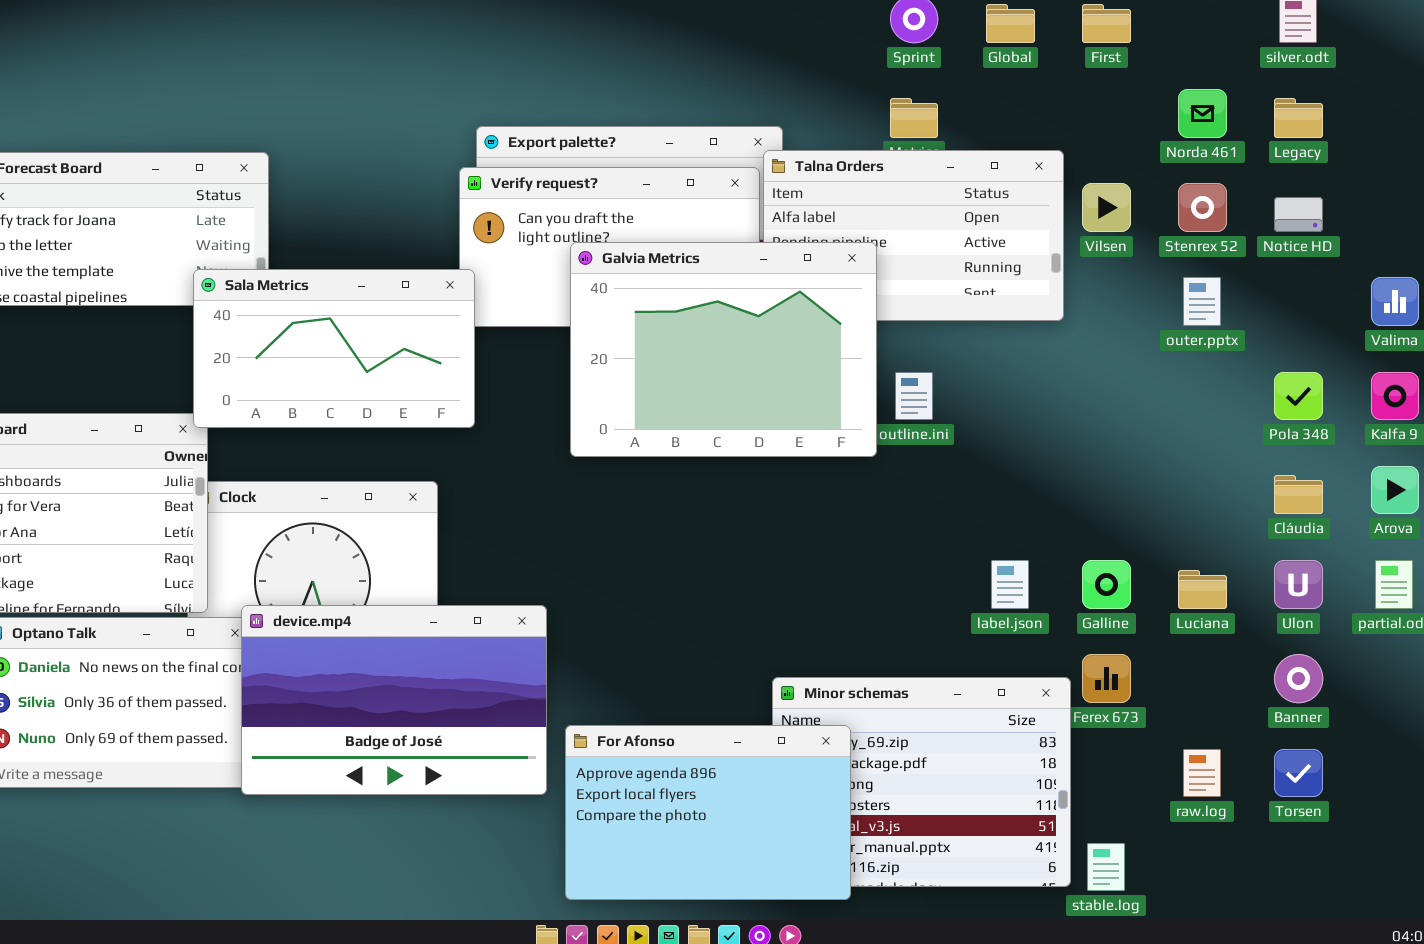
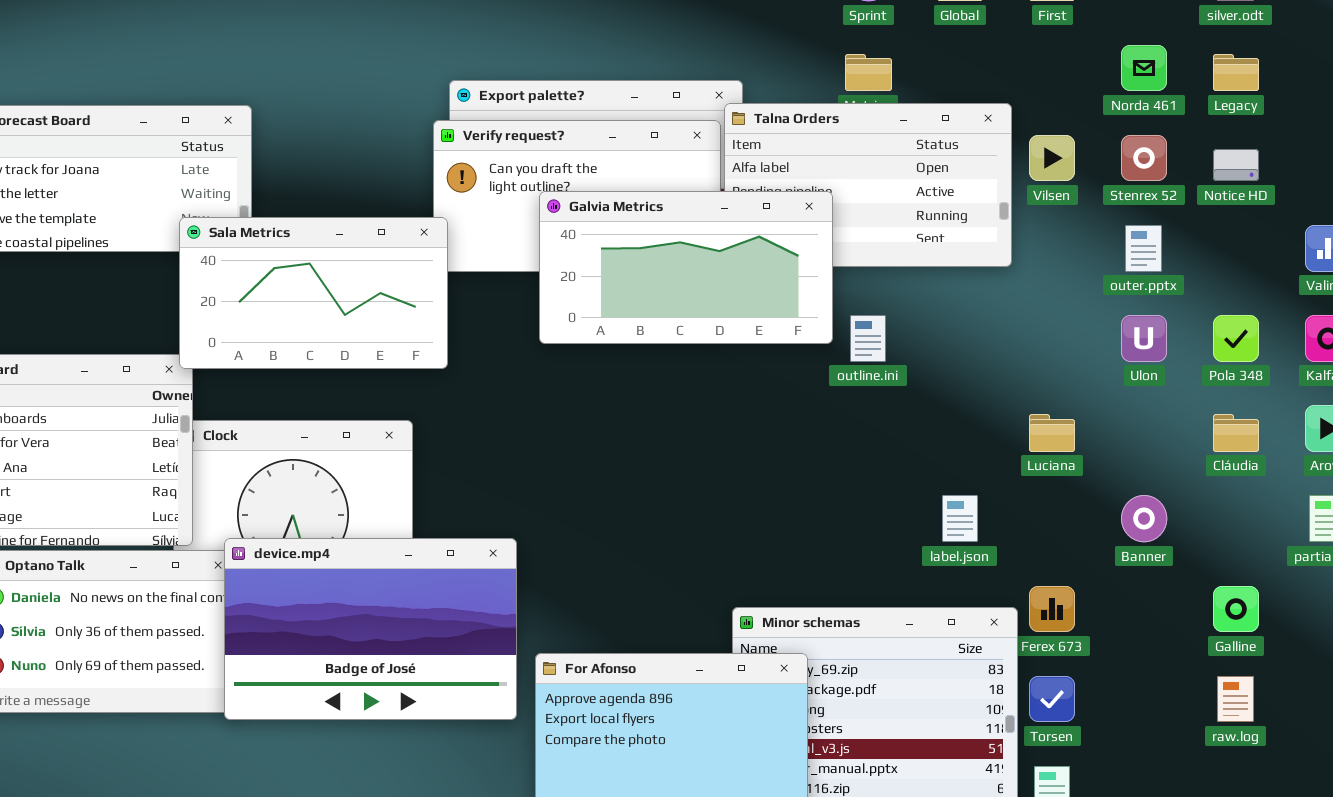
Galvia Metrics: [570,242,877,457] -> [539,191,833,344], resized
Galline: [1082,560,1131,609] -> [1213,586,1259,632], moved
Ulon: [1274,560,1323,609] -> [1121,315,1167,362], moved
Luciana: [1178,570,1227,609] -> [1029,414,1075,452], moved
Banner: [1274,654,1323,703] -> [1121,495,1167,542], moved
raw.log: [1183,749,1221,797] -> [1217,676,1254,722], moved
Torsen: [1274,749,1323,797] -> [1029,676,1075,722], moved

